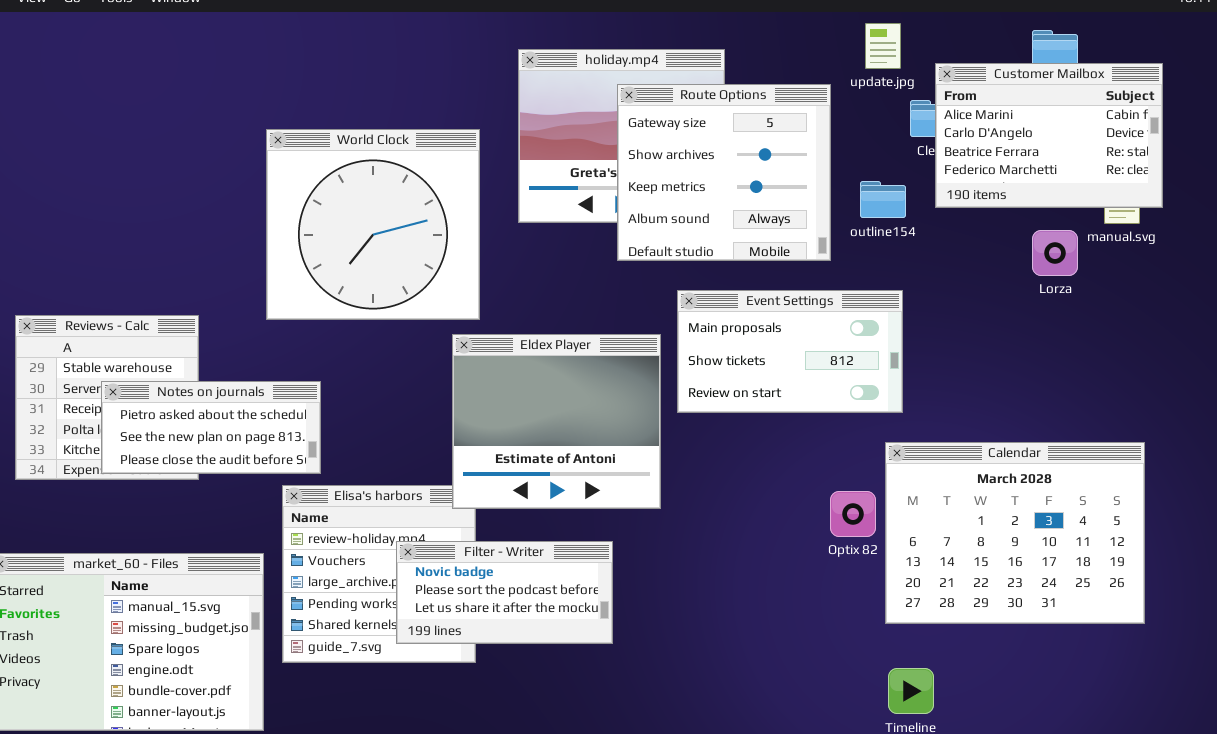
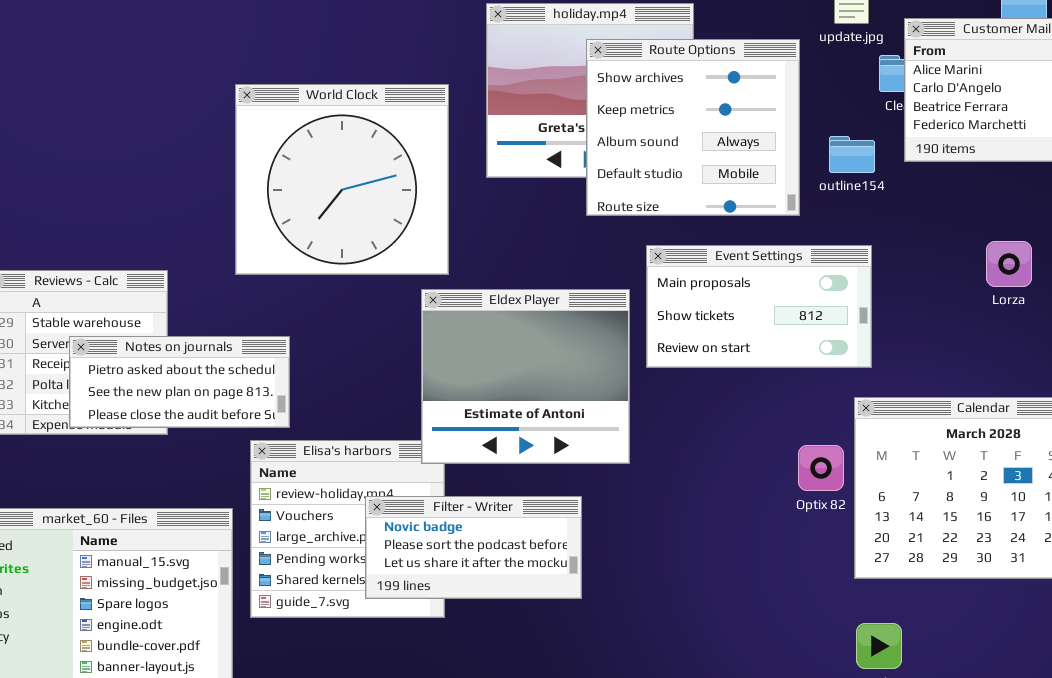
Route Options: [617,84,831,261] -> [586,39,800,216], scrolled down 1 row
Lorza: [1032,230,1078,276] -> [986,241,1032,287], moved

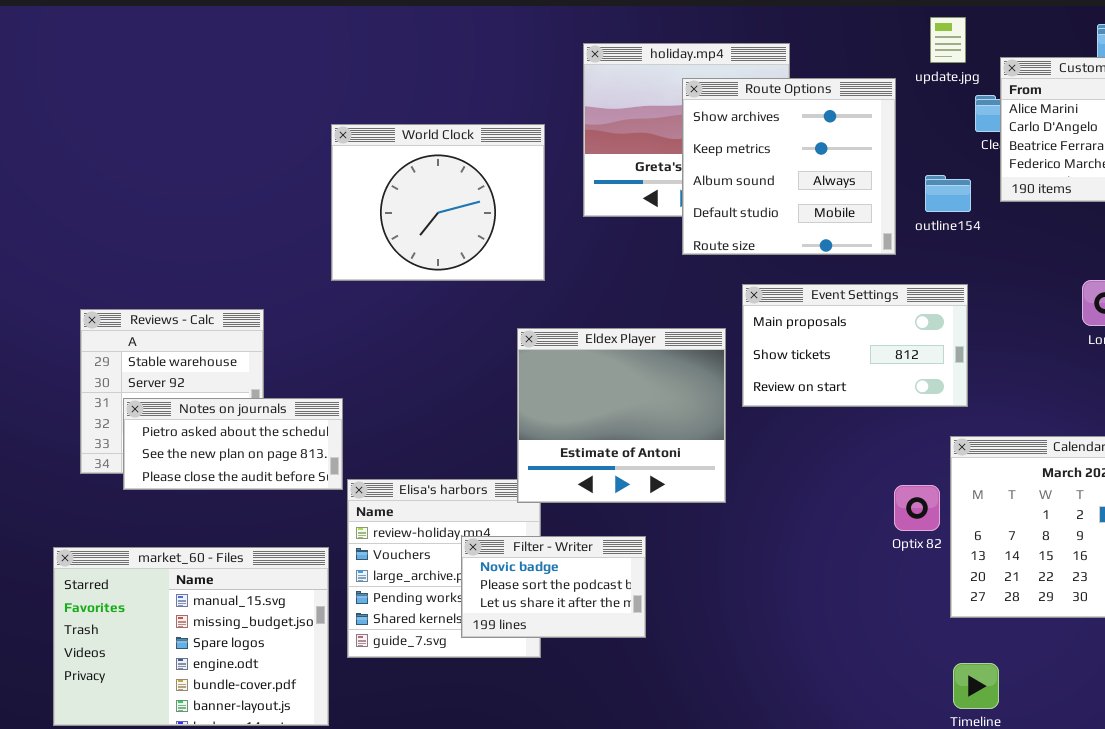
World Clock: [235,84,449,275] -> [331,124,545,281], resized
Notes on journals: [69,336,290,428] -> [123,398,343,490], moved
Filter - Writer: [365,496,582,599] -> [461,536,646,638], resized

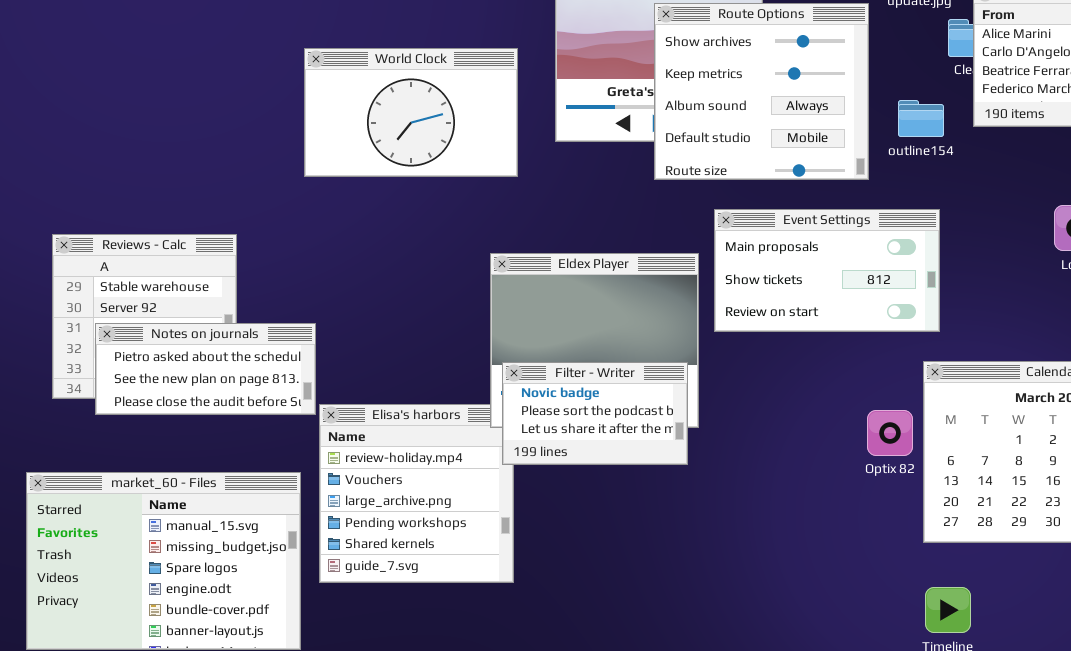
World Clock: [331,124,545,281] -> [304,48,518,177], resized
Filter - Writer: [461,536,646,638] -> [502,362,688,465], moved

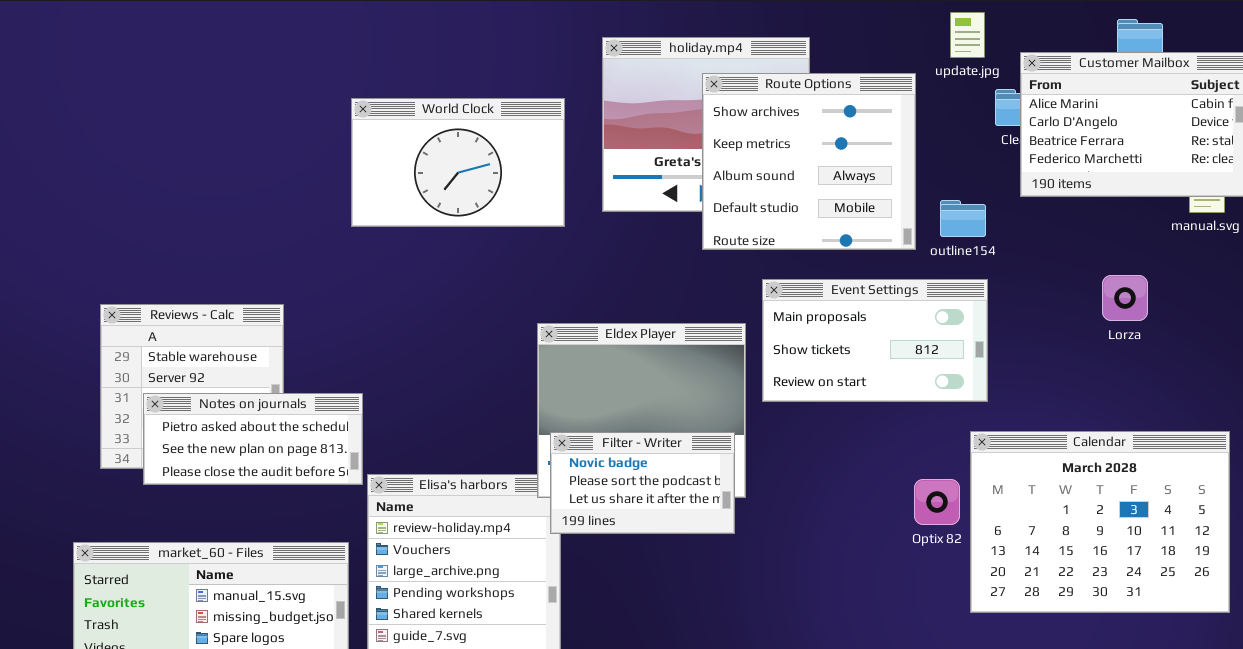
World Clock: [304,48,518,177] -> [351,98,565,227], moved
outline154: [898,100,944,137] -> [940,200,986,237], moved

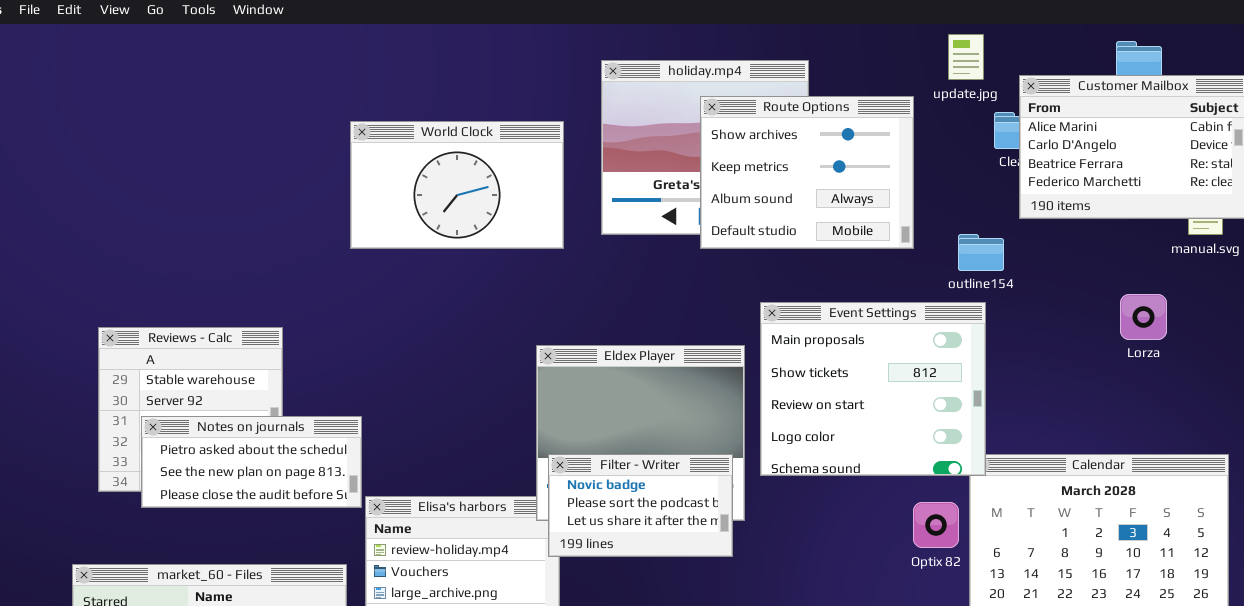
Route Options: [702,73,916,250] -> [700,96,914,249], resized
outline154: [940,200,986,237] -> [958,234,1004,271], moved
Lorza: [1102,275,1148,321] -> [1120,294,1167,340], moved
Event Settings: [762,279,988,402] -> [760,302,986,476], resized

